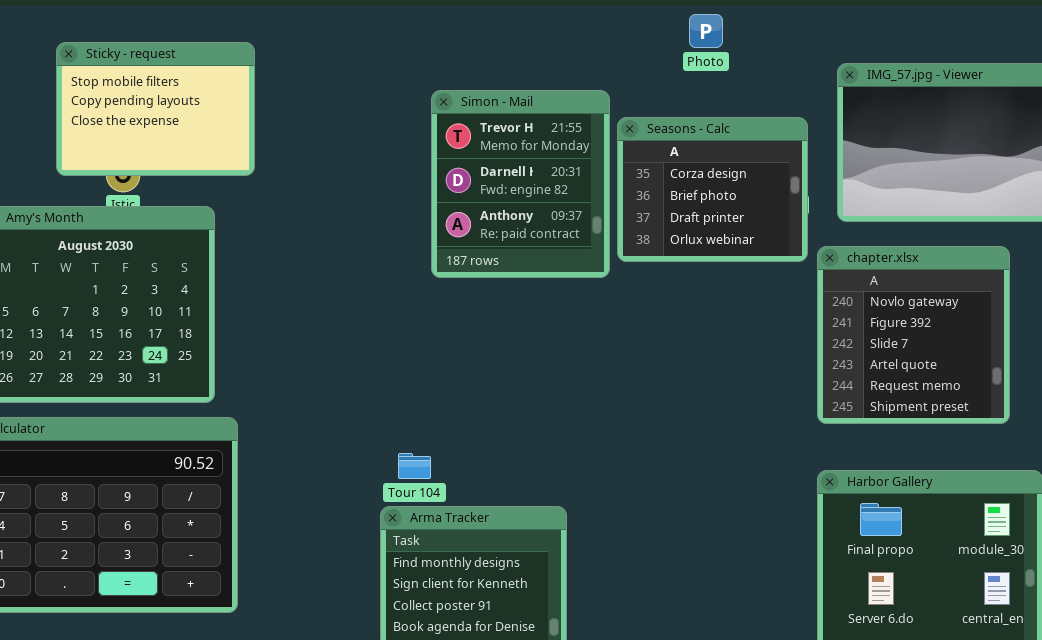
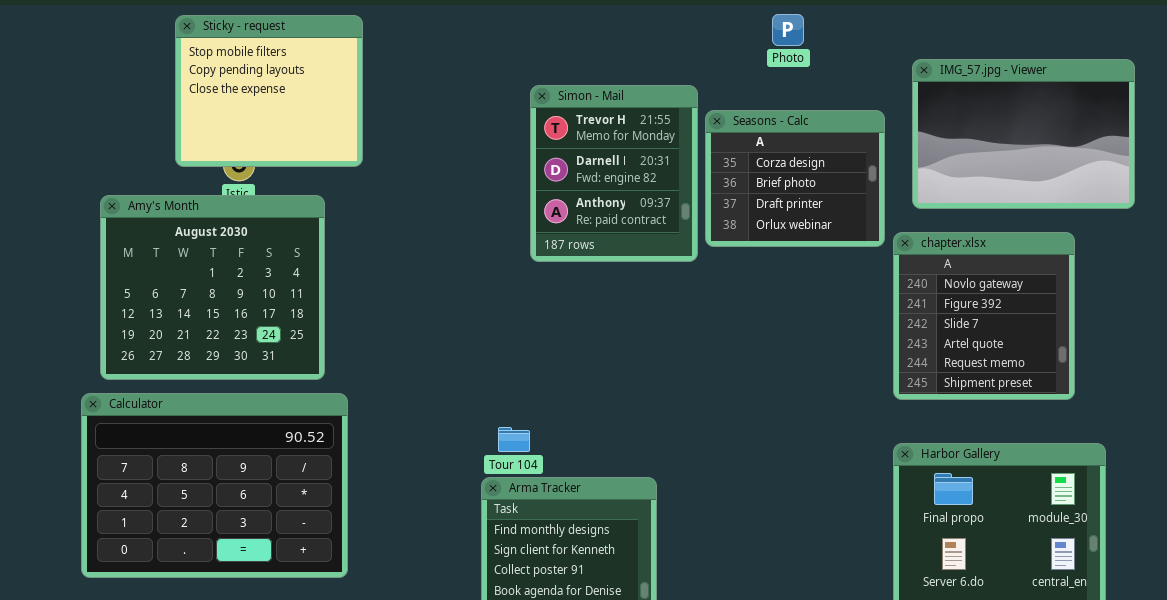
Sticky - request: [56,42,255,176] -> [175,15,363,167], resized

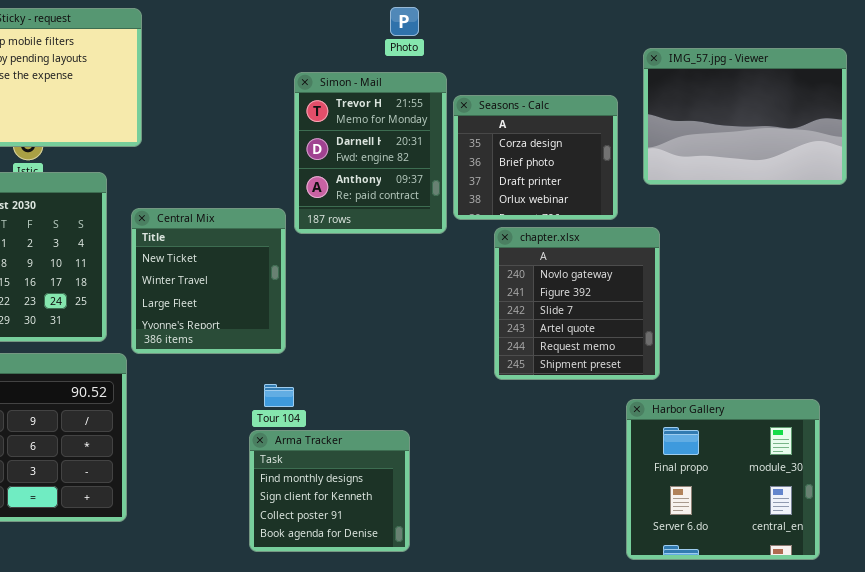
Photo: [772,14,804,46] -> [390,7,419,36], moved
chapter.xlsx: [893,232,1075,400] -> [494,227,660,380], moved
Central Mix: none -> [131,208,286,354], opened

